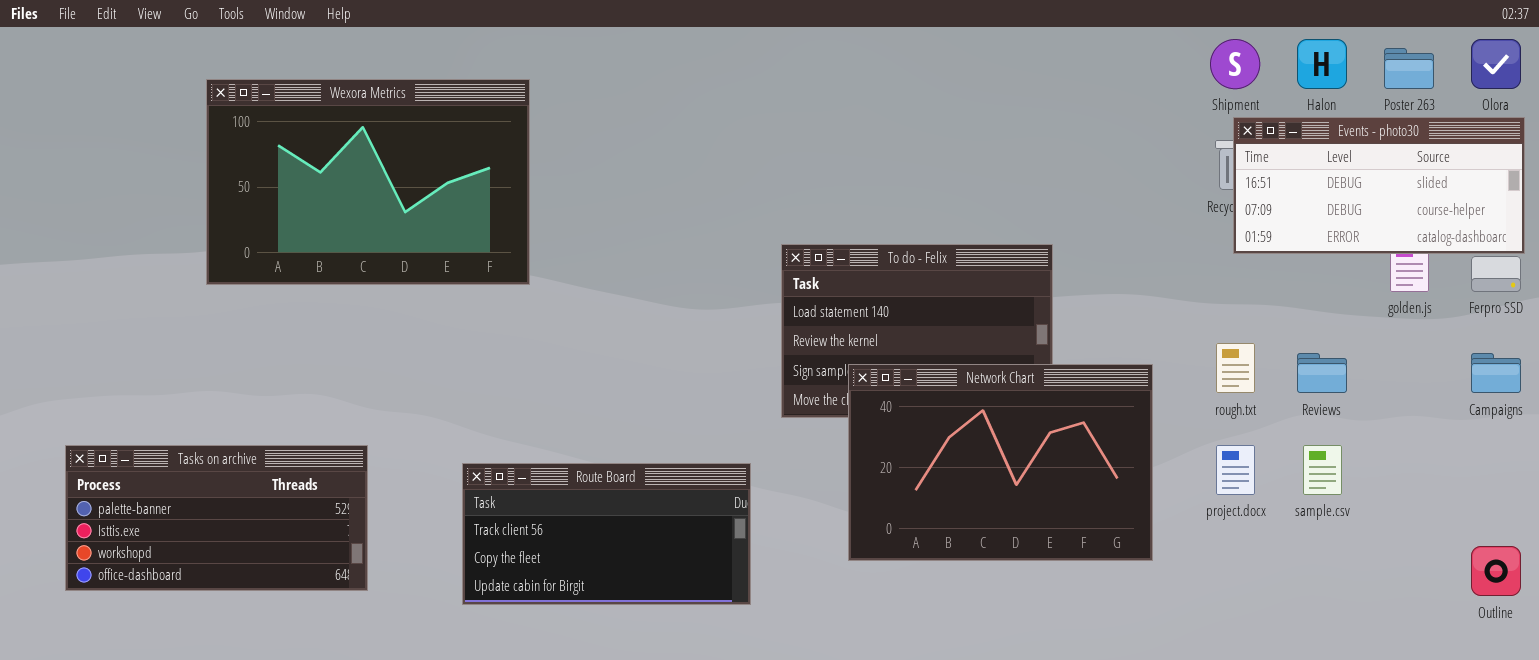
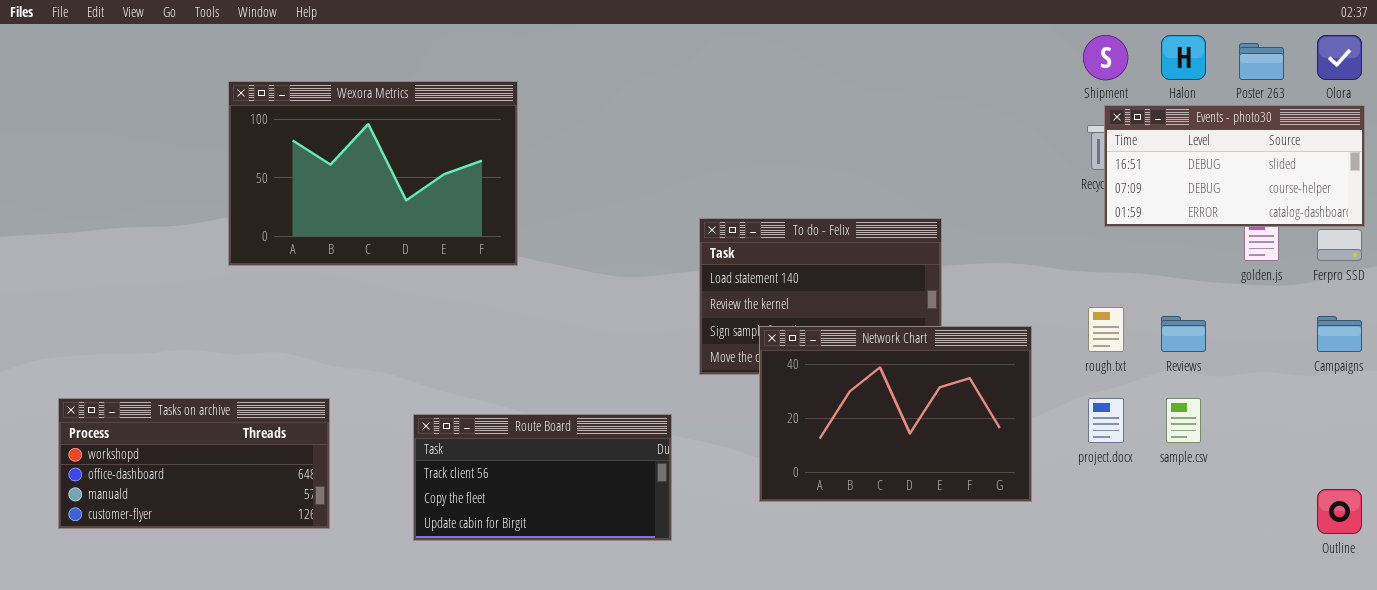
Wexora Metrics: [206,79,530,285] -> [228,81,518,266], moved
Tasks on archive: [65,445,368,591] -> [58,398,330,529], scrolled down 2 rows

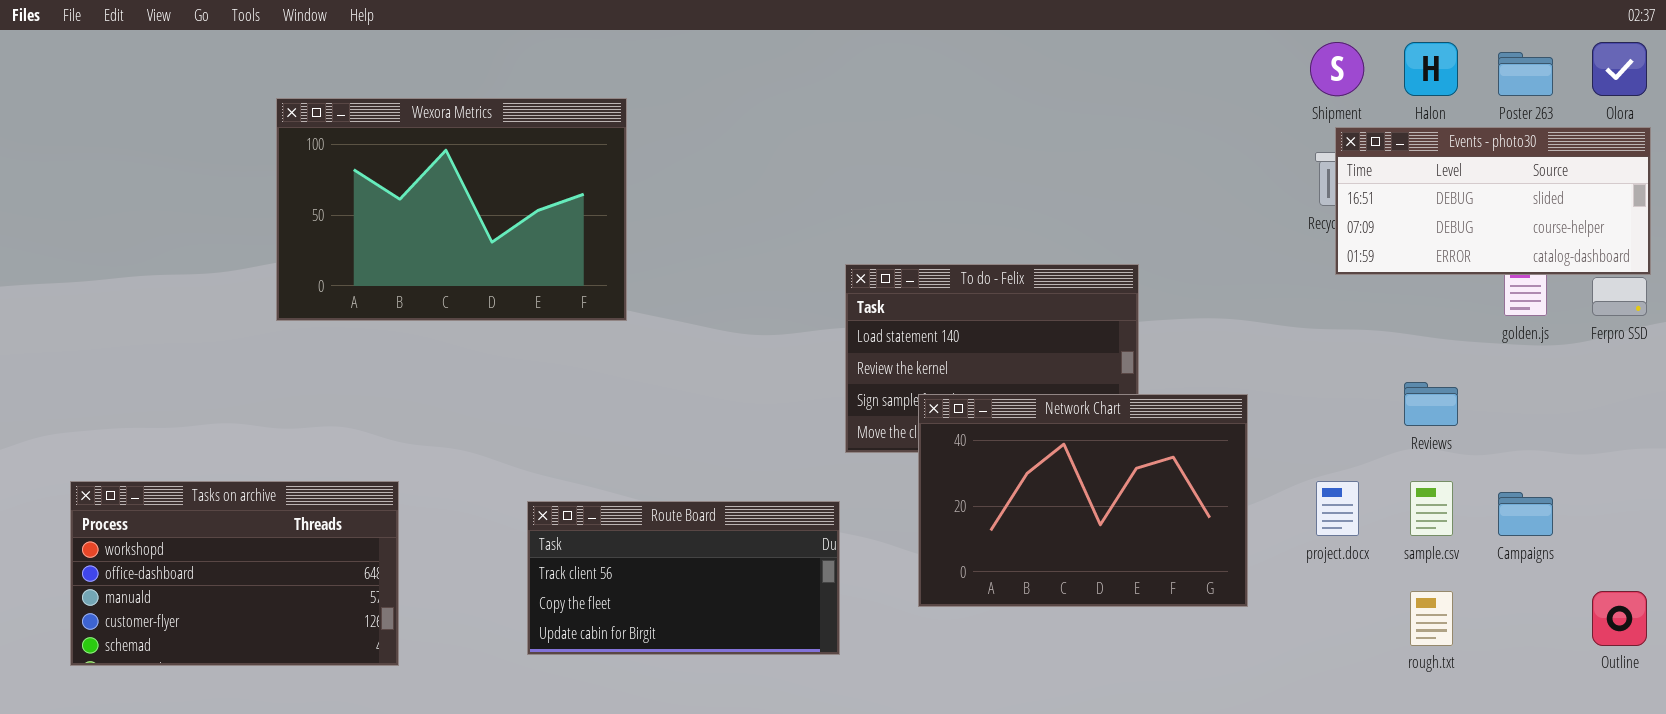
rough.txt: [1088,307,1124,352] -> [1410,591,1453,646], moved
Campaigns: [1317,316,1362,352] -> [1498,492,1553,536], moved
Tasks on archive: [58,398,330,529] -> [70,481,399,666], resized
Route Board: [413,414,672,541] -> [527,501,840,655], moved

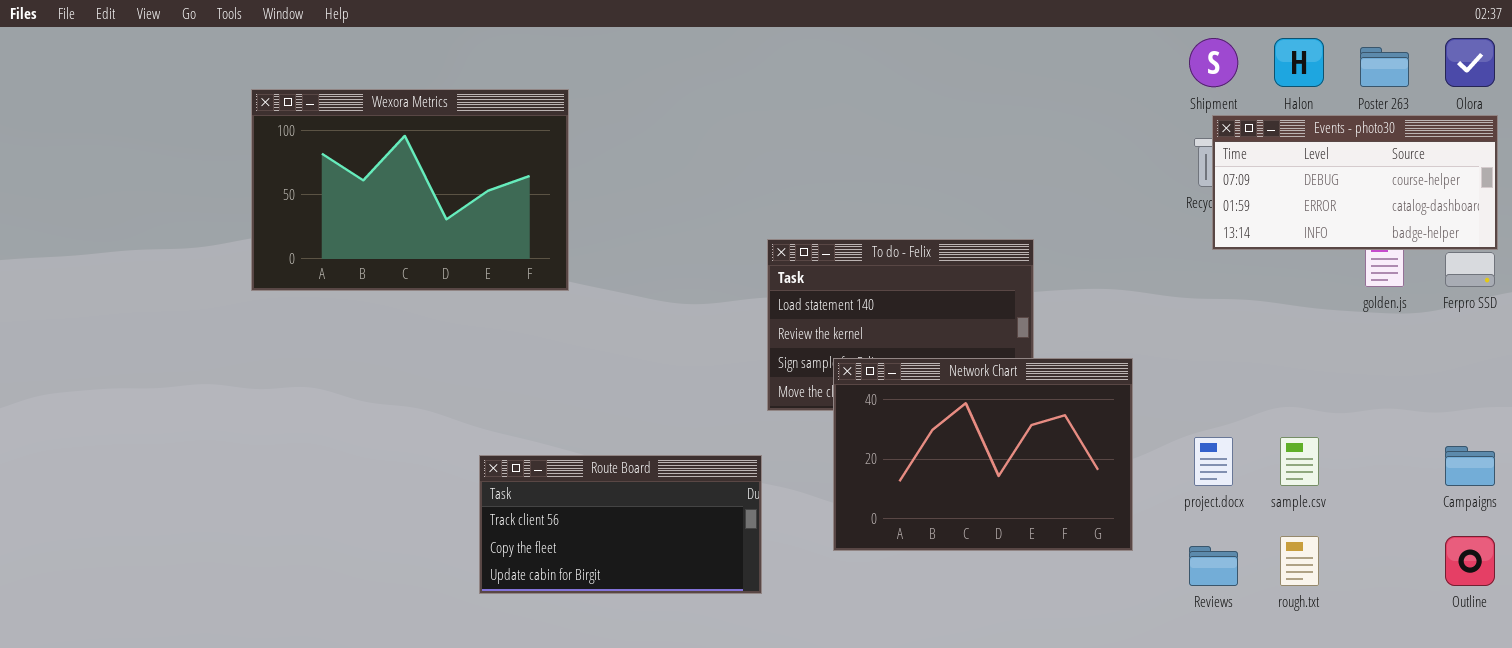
Events - photo30: [1335,127,1651,275] -> [1212,115,1498,250], scrolled down 1 row
Reviews: [1404,382,1458,426] -> [1189,546,1238,586], moved
Tasks on archive: [70,481,399,666] -> none, closed
Campaigns: [1498,492,1553,536] -> [1445,446,1495,486], moved

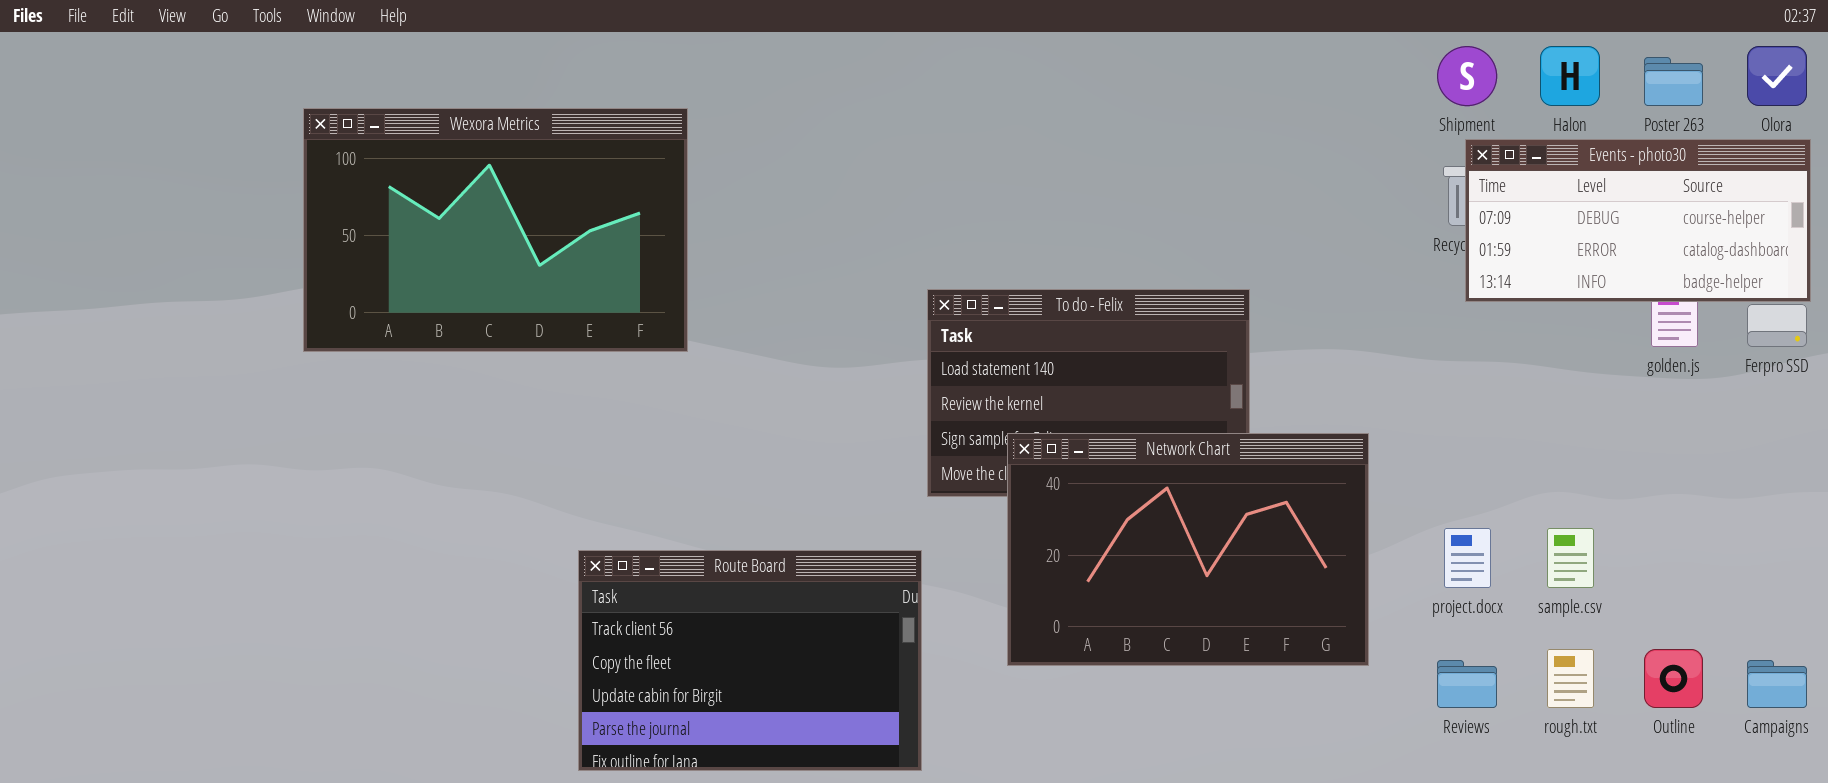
Campaigns: [1445,446,1495,486] -> [1747,660,1807,708], moved
Route Board: [479,455,762,594] -> [578,550,922,771], resized
Outline: [1445,536,1495,586] -> [1644,649,1703,708], moved

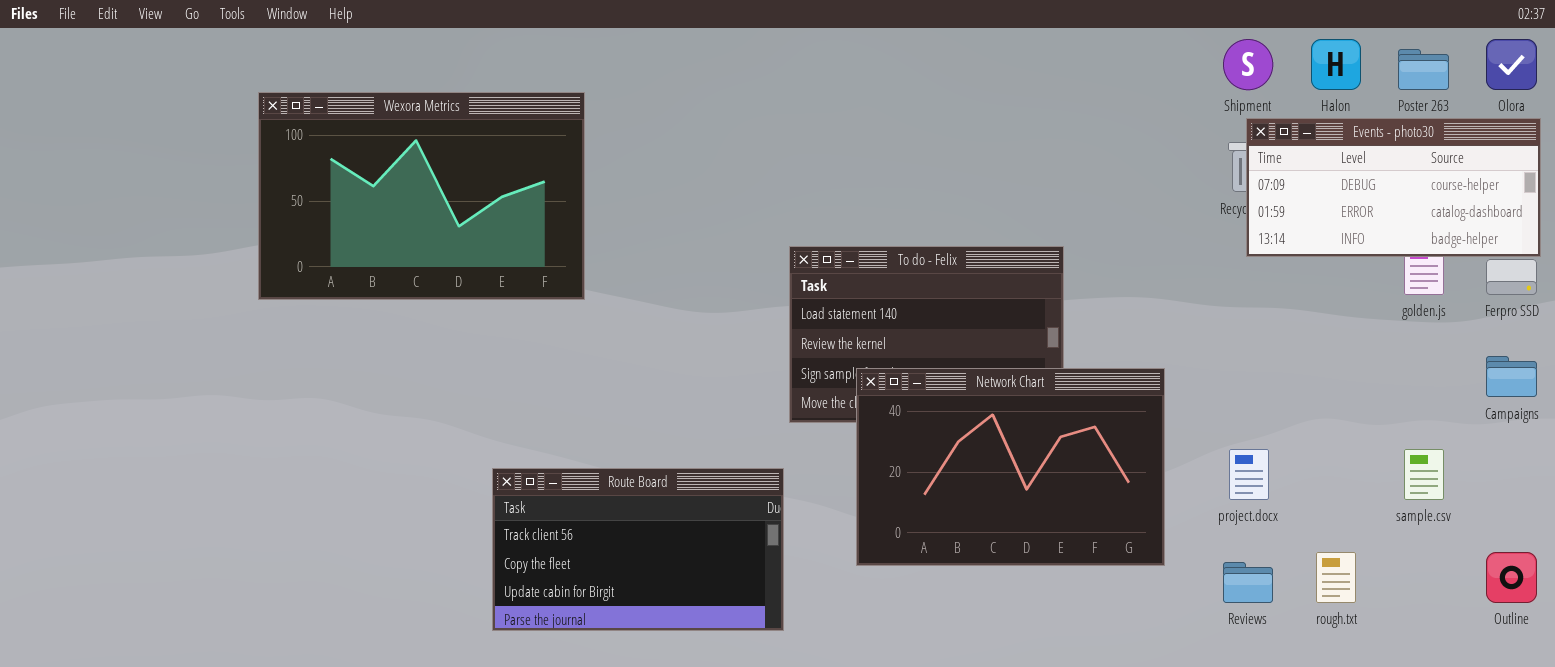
sample.csv: [1547,528,1594,588] -> [1404,449,1444,500], moved
Route Board: [578,550,922,771] -> [492,468,784,631], resized
Outline: [1644,649,1703,708] -> [1486,552,1537,603], moved
Campaigns: [1747,660,1807,708] -> [1486,356,1537,397], moved

